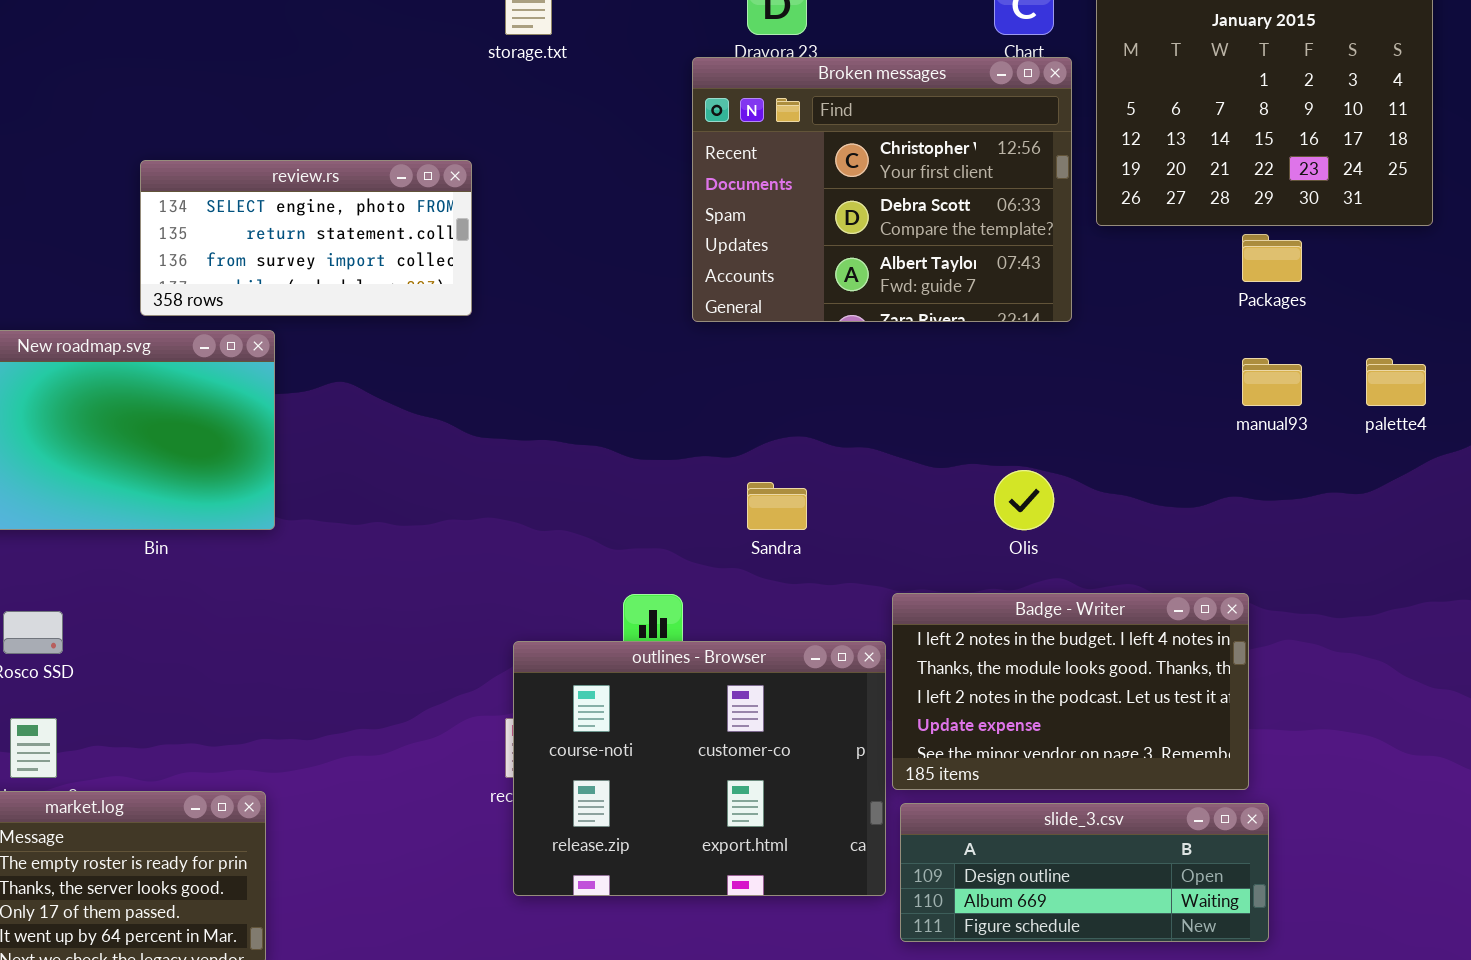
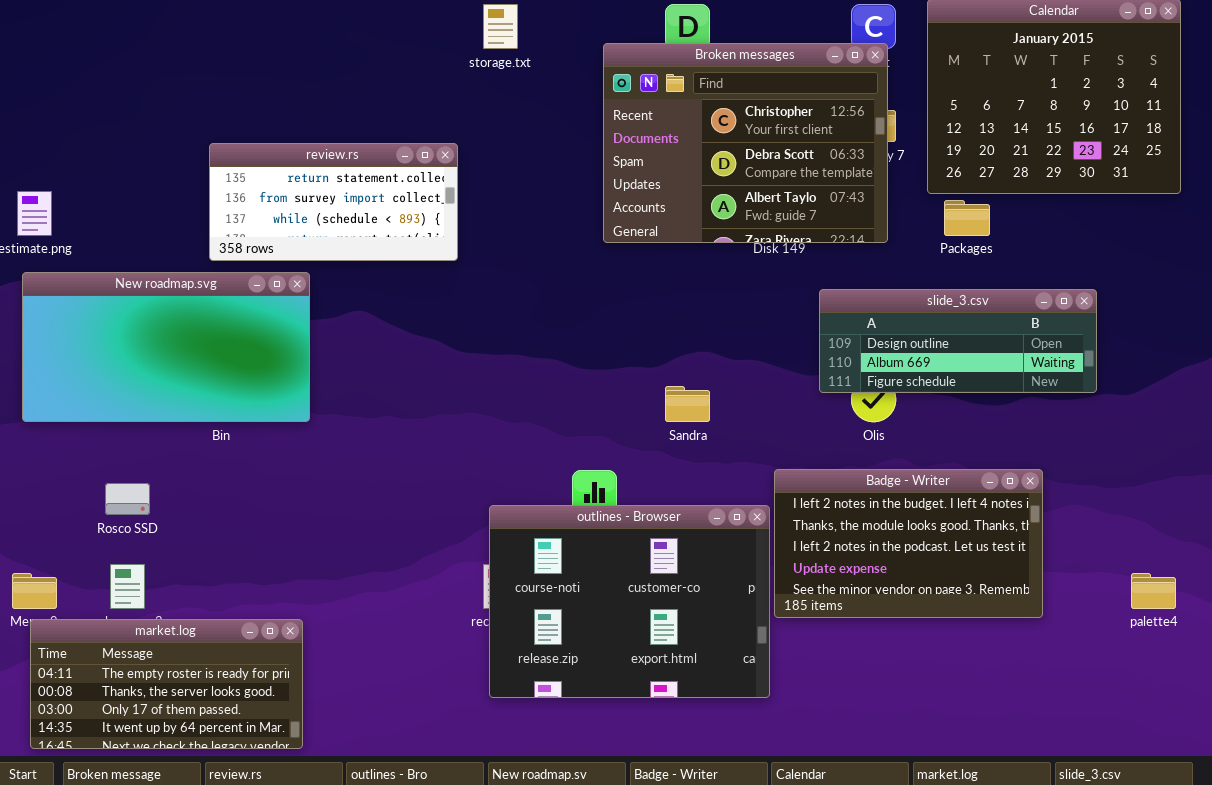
Broken messages: [692,57,1072,322] -> [603,43,888,243], moved
review.rs: [140,160,472,316] -> [209,143,458,261], scrolled down 1 row
Packages: [1242,234,1302,282] -> [944,200,990,236], moved
palette4: [1366,358,1426,406] -> [1131,573,1176,609], moved
slide_3.csv: [900,803,1269,942] -> [819,289,1097,393], moved

